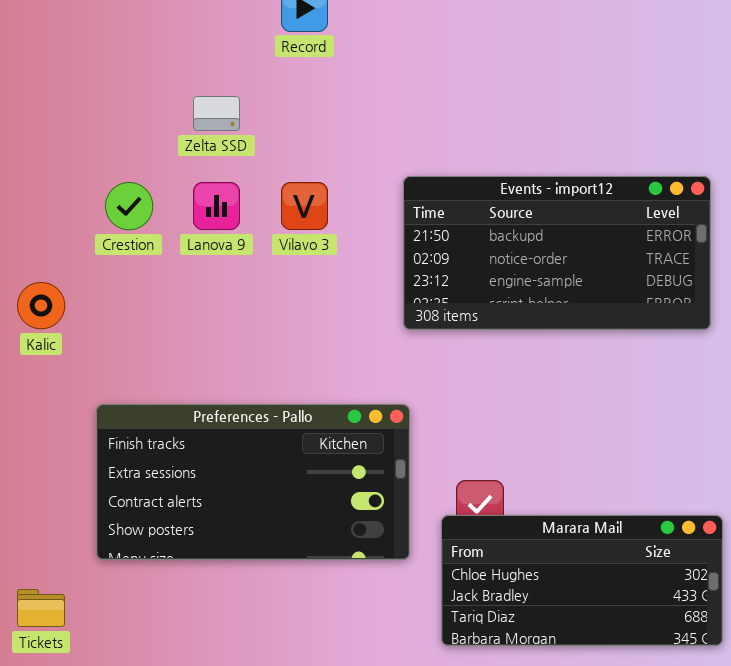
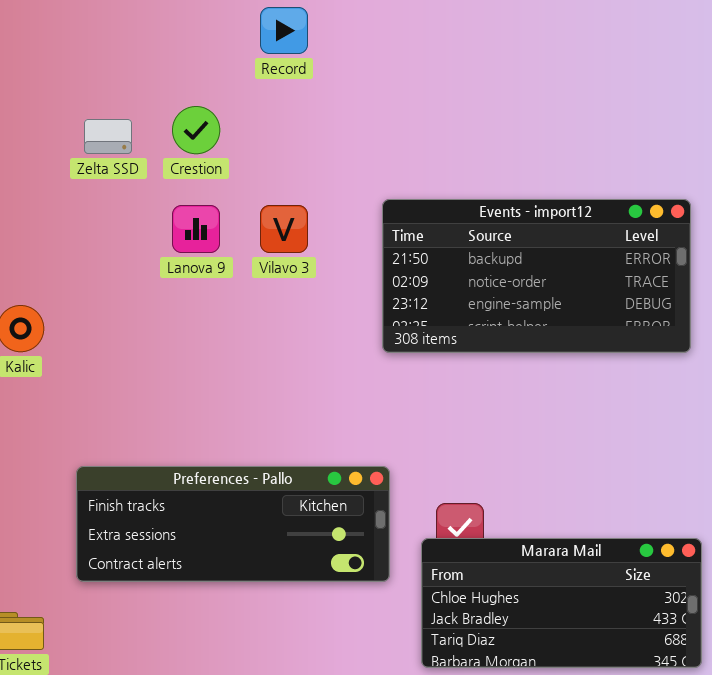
Zelta SSD: [193,96,240,131] -> [84,119,132,154], moved
Crestion: [105,182,153,230] -> [172,106,220,154], moved
Preferences - Pallo: [96,404,410,560] -> [76,466,390,582], resized

